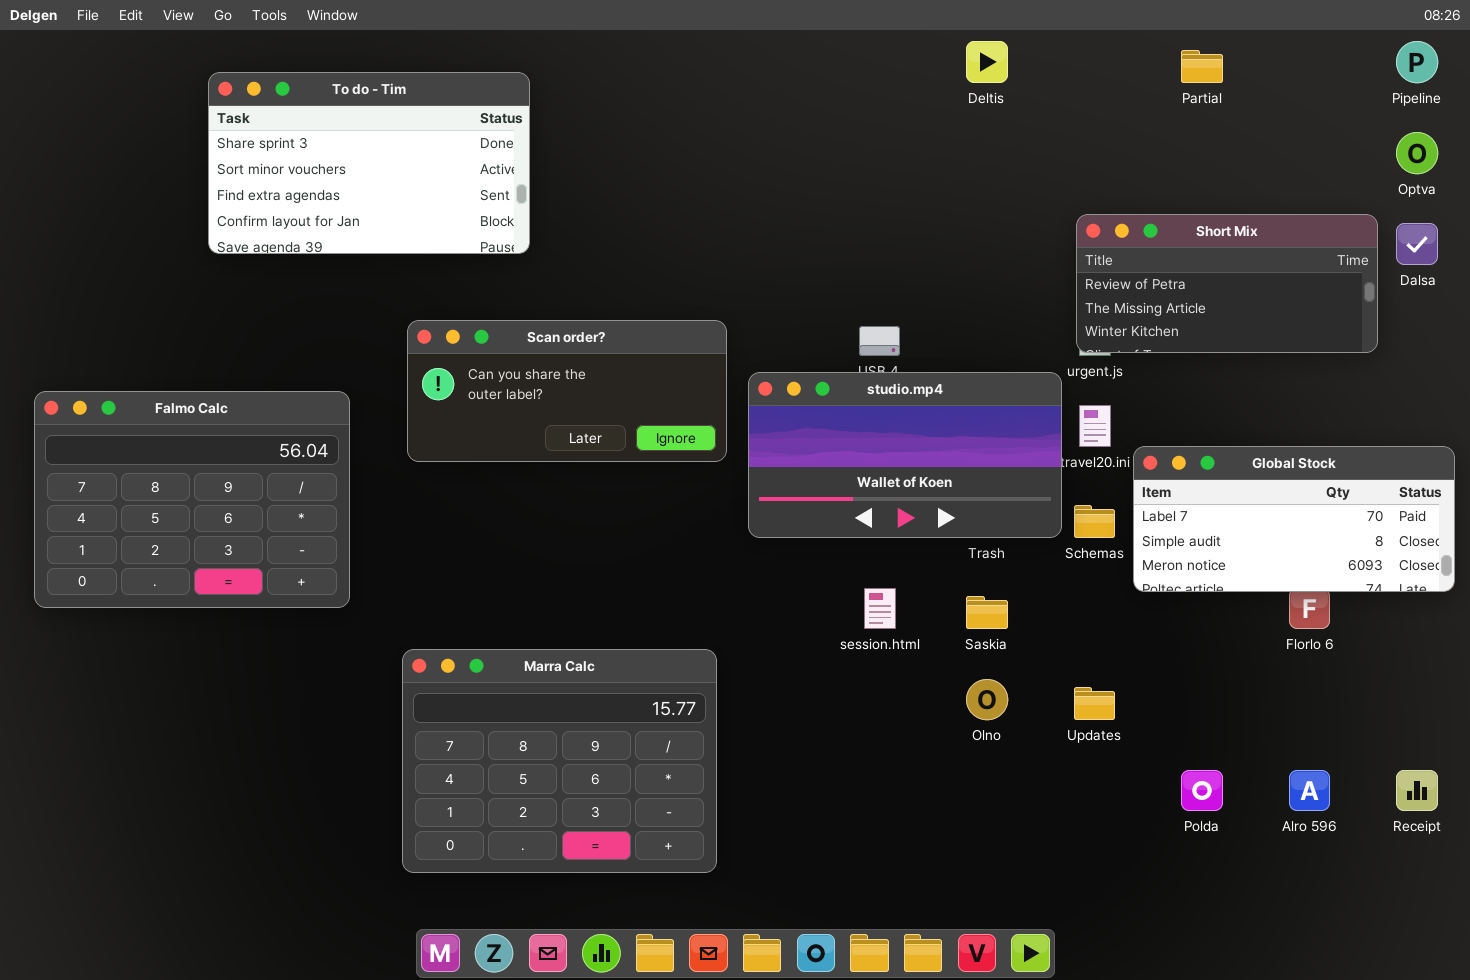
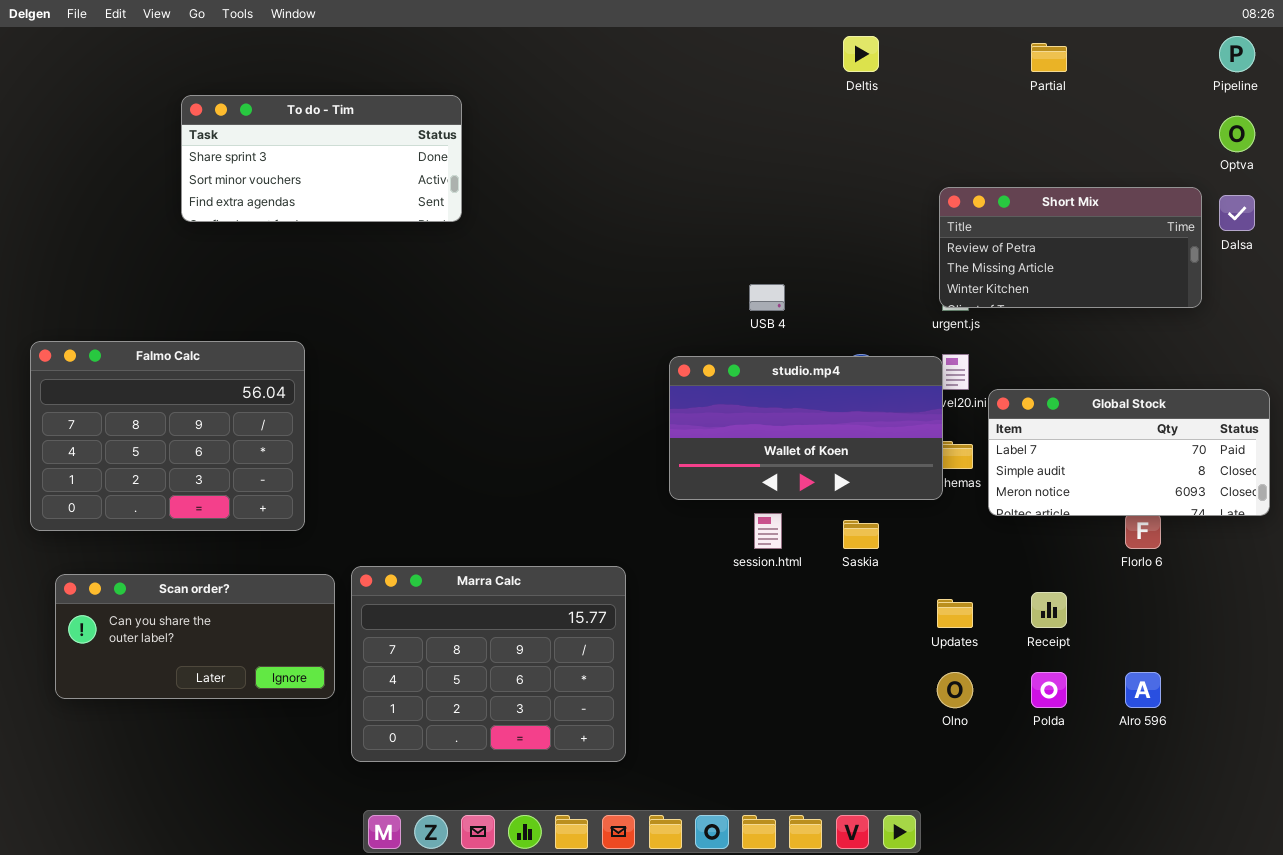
To do - Tim: [208,72,530,254] -> [181,95,462,222], resized
Scan order?: [407,320,727,462] -> [55,574,335,699], moved
studio.mp4: [748,372,1062,538] -> [669,356,943,500], moved
Olno: [966,679,1008,720] -> [937,672,973,708], moved
Receipt: [1396,770,1438,811] -> [1031,592,1067,628], moved

